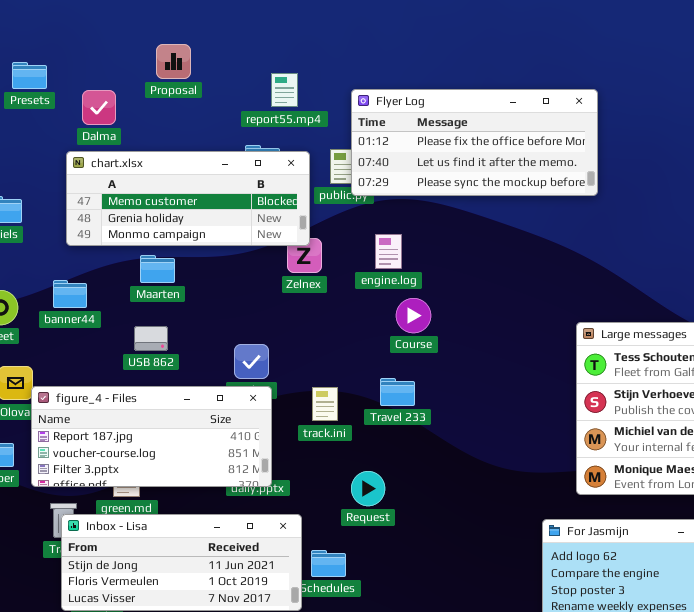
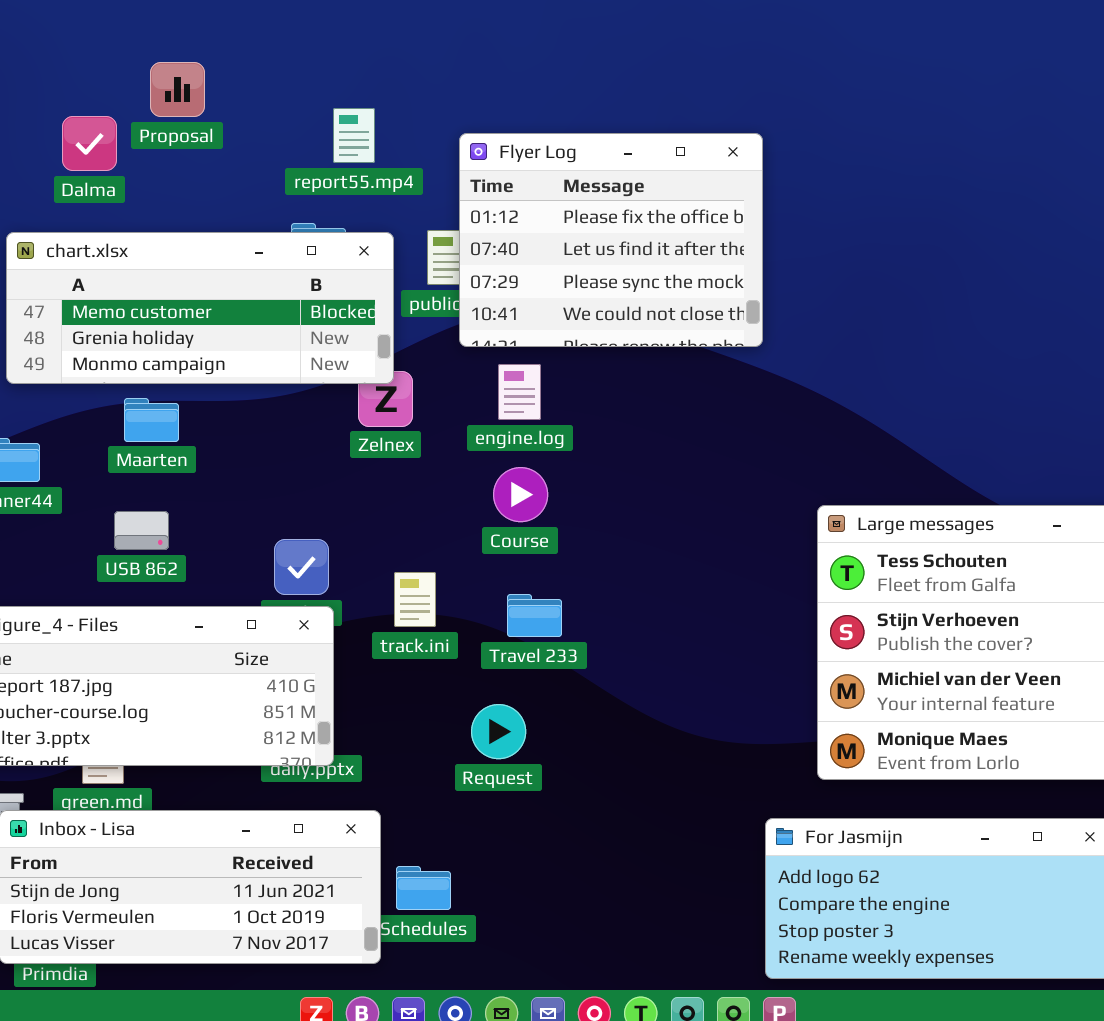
Flyer Log: [351,89,598,196] -> [459,133,763,347], resized
Dalma: [82,90,116,125] -> [62,116,117,171], moved
Course: [396,298,431,333] -> [493,467,548,522], moved
track.ini: [312,387,338,421] -> [394,572,436,627], moved
Request: [351,471,385,506] -> [471,704,526,759], moved

